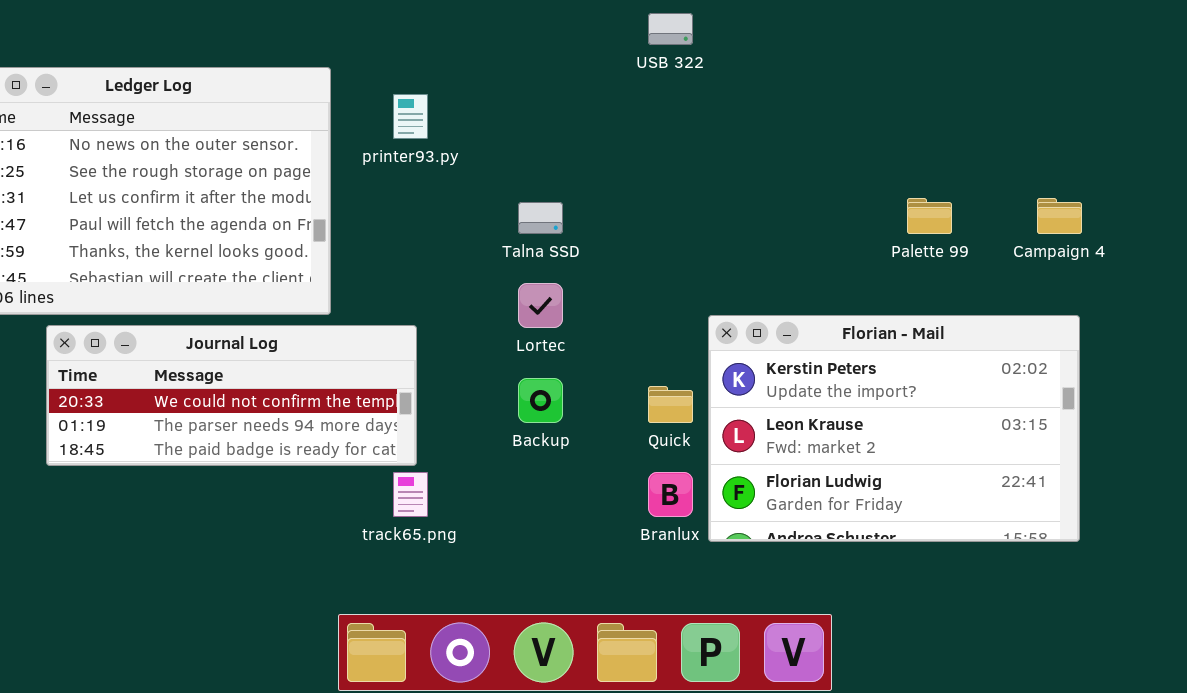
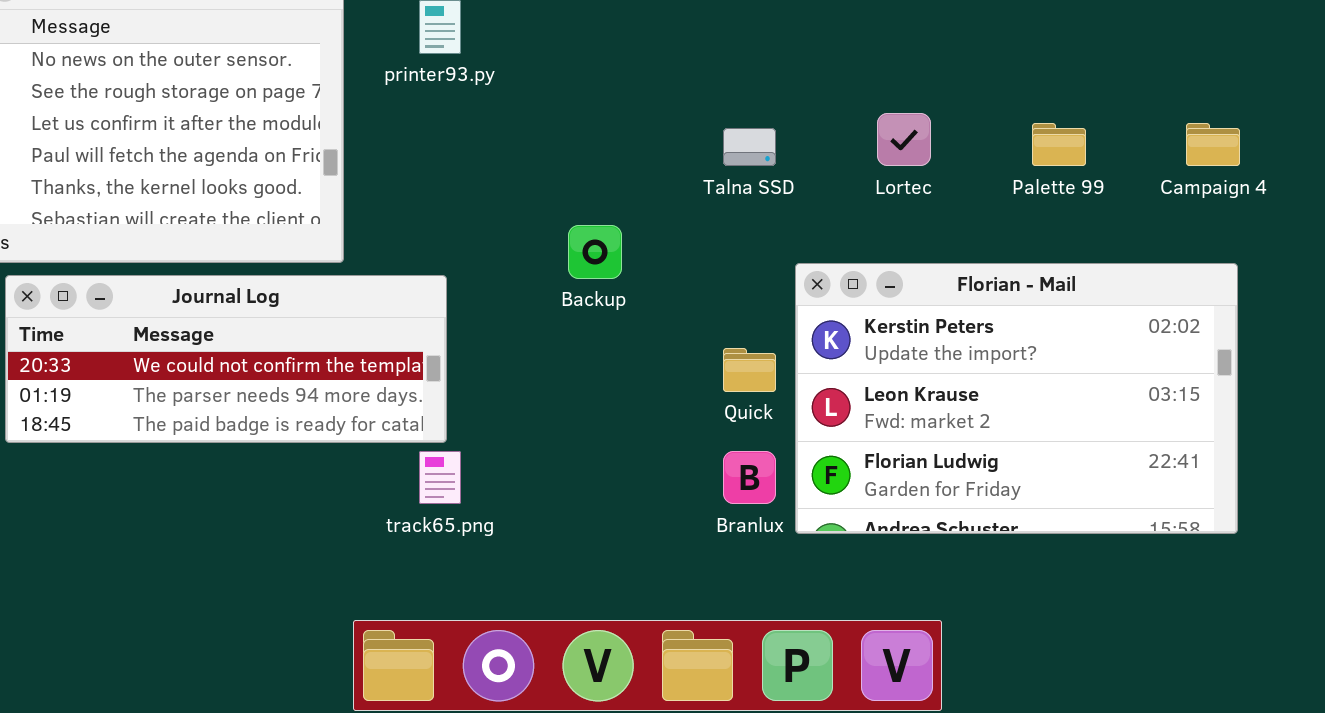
Talna SSD: [518,202,563,234] -> [723,128,776,166], moved
Lortec: [518,283,563,328] -> [877,113,931,166], moved
Backup: [518,378,563,423] -> [568,225,622,279], moved

